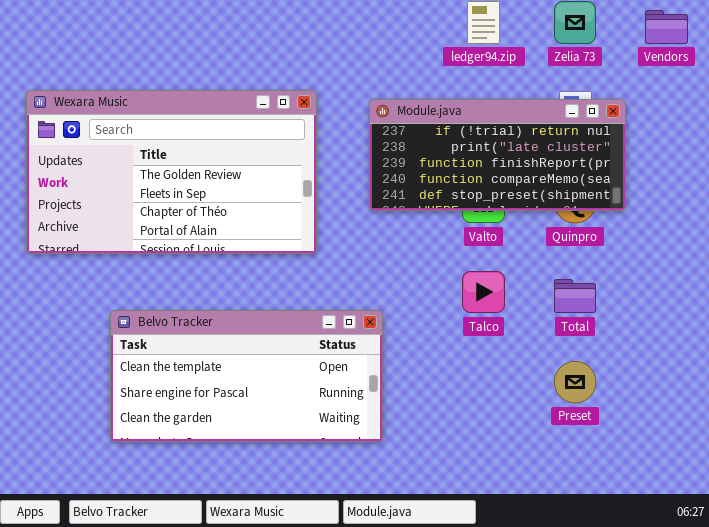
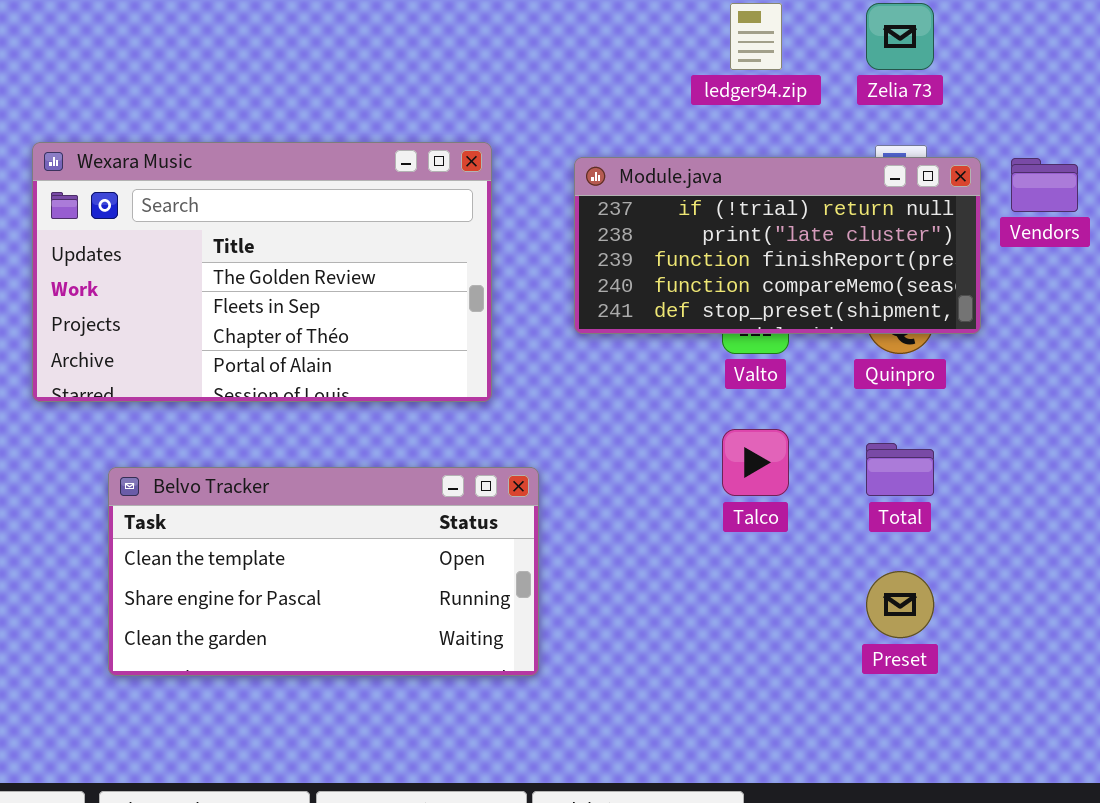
Vendors: [645,10,688,44] -> [1011,158,1078,212], moved
Belvo Tracker: [110,310,383,442] -> [108,467,539,676], moved

